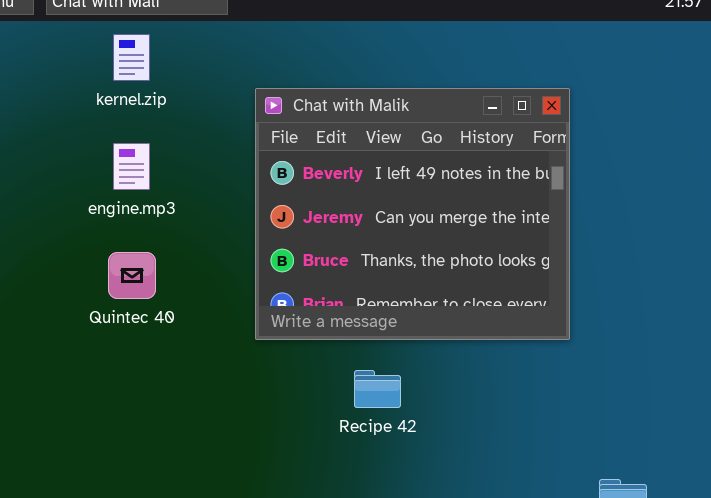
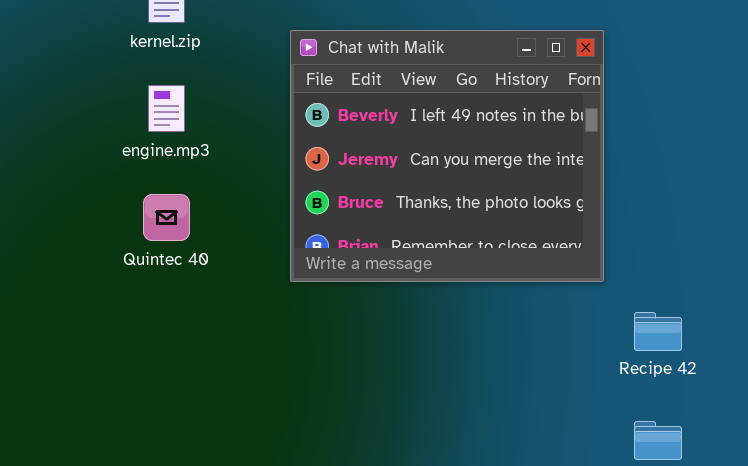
Recipe 42: [354,370,401,408] -> [634,312,682,351], moved

